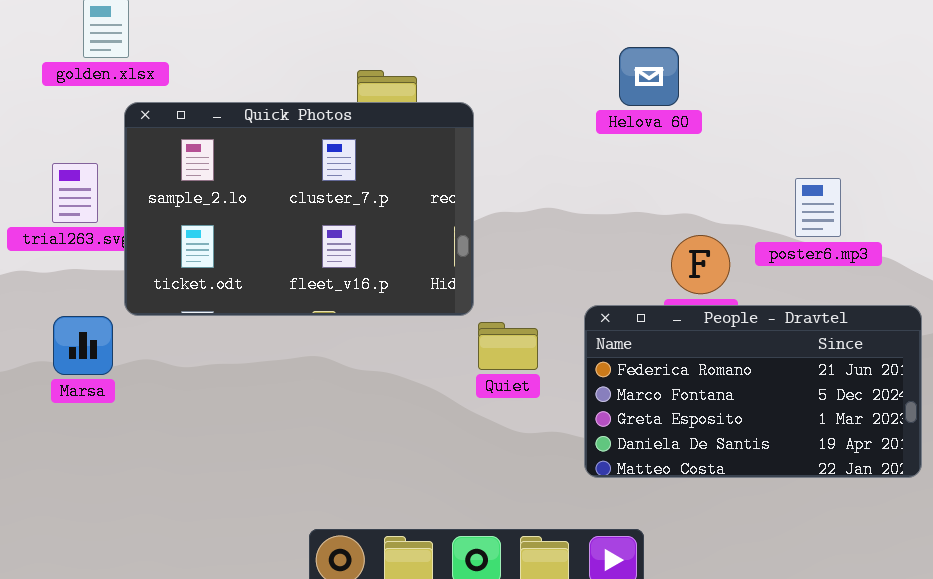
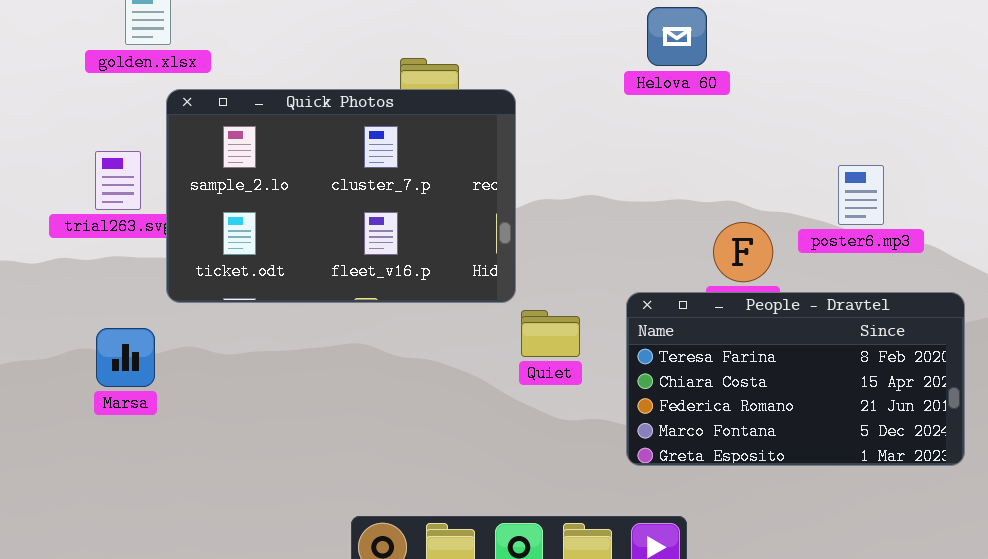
Helova 60: [619,47,679,106] -> [647,7,707,66], moved
People - Dravtel: [584,305,922,478] -> [626,292,965,466], scrolled up 2 rows
Marsa: [53,316,113,375] -> [96,328,155,387], moved

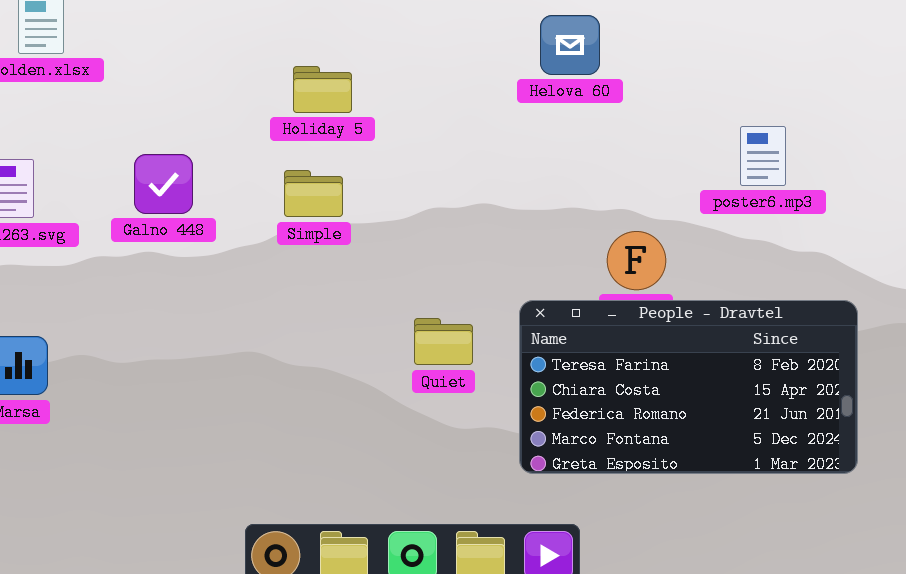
Quick Photos: [166,89,516,303] -> none, closed
poster6.mp3: [838,165,884,225] -> [740,126,786,186], moved

